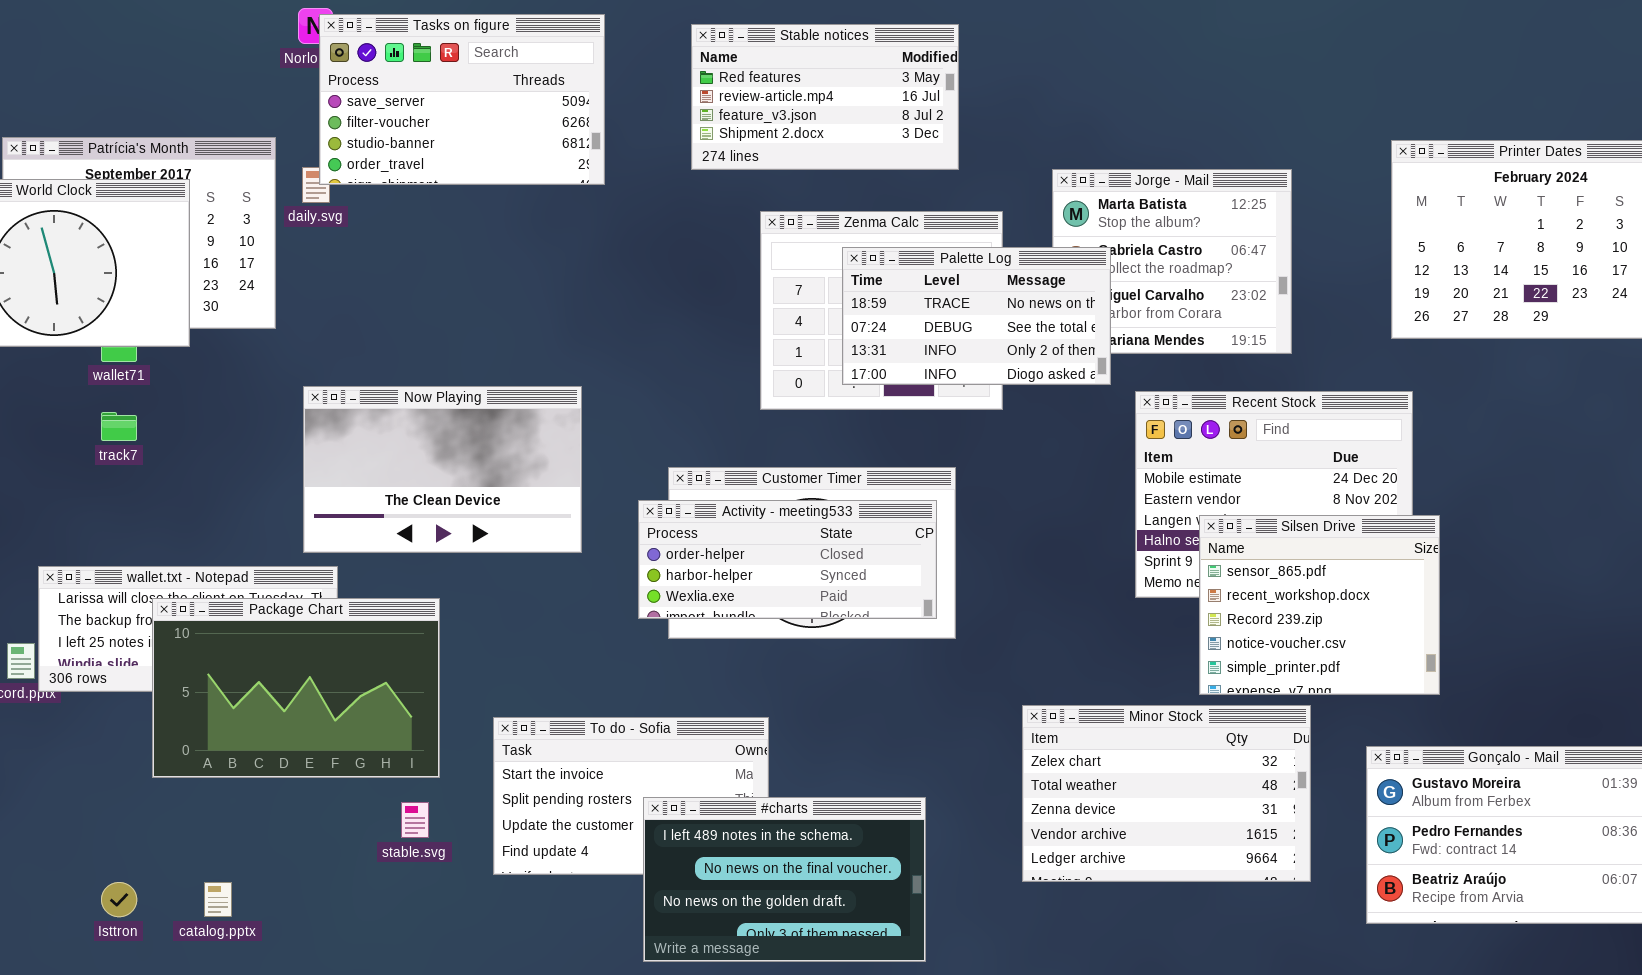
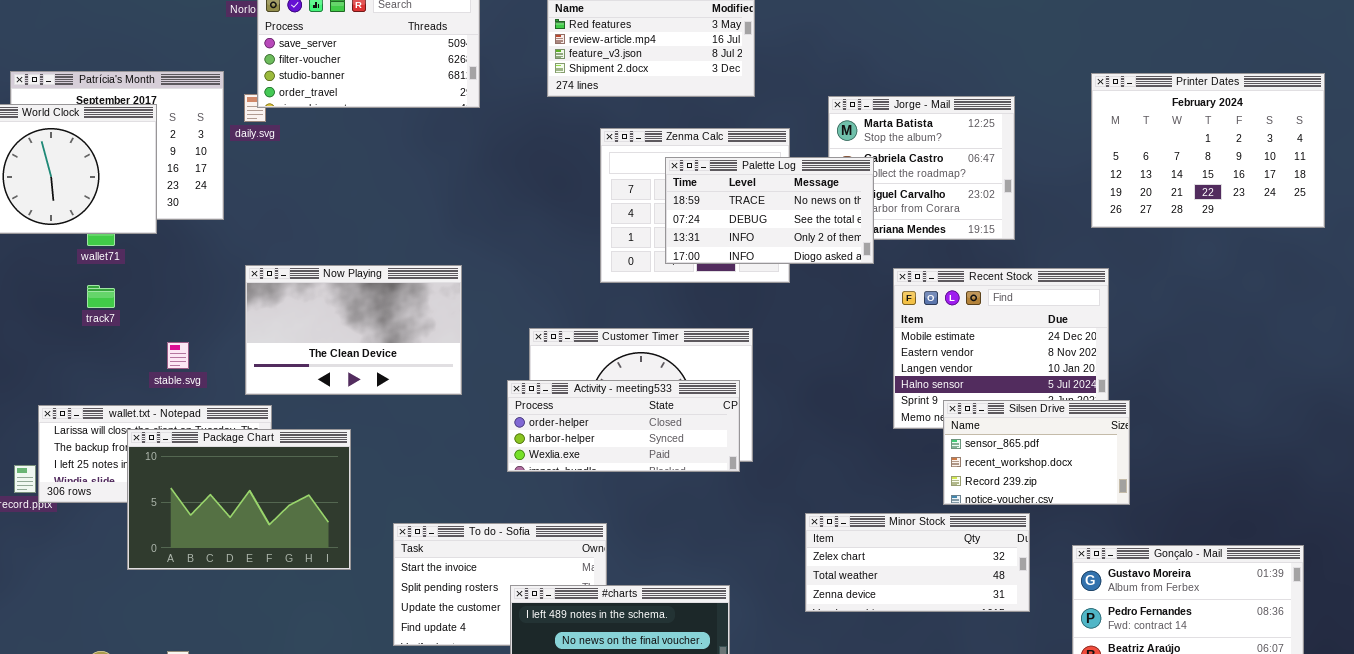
Activity - meeting533: [638,500,937,619] -> [507,380,740,472], moved
Silsen Drive: [1199,515,1440,695] -> [943,400,1130,505], resized
Minor Stock: [1022,705,1311,882] -> [805,513,1030,612], resized
stable.svg: [401,802,429,838] -> [167,342,189,369], moved

